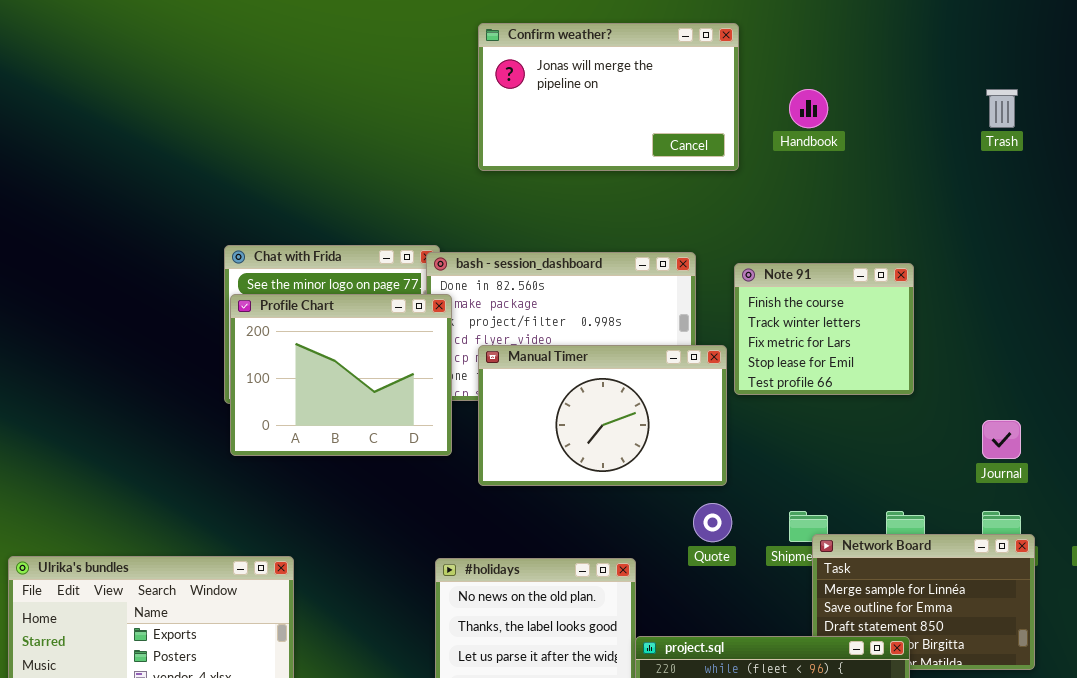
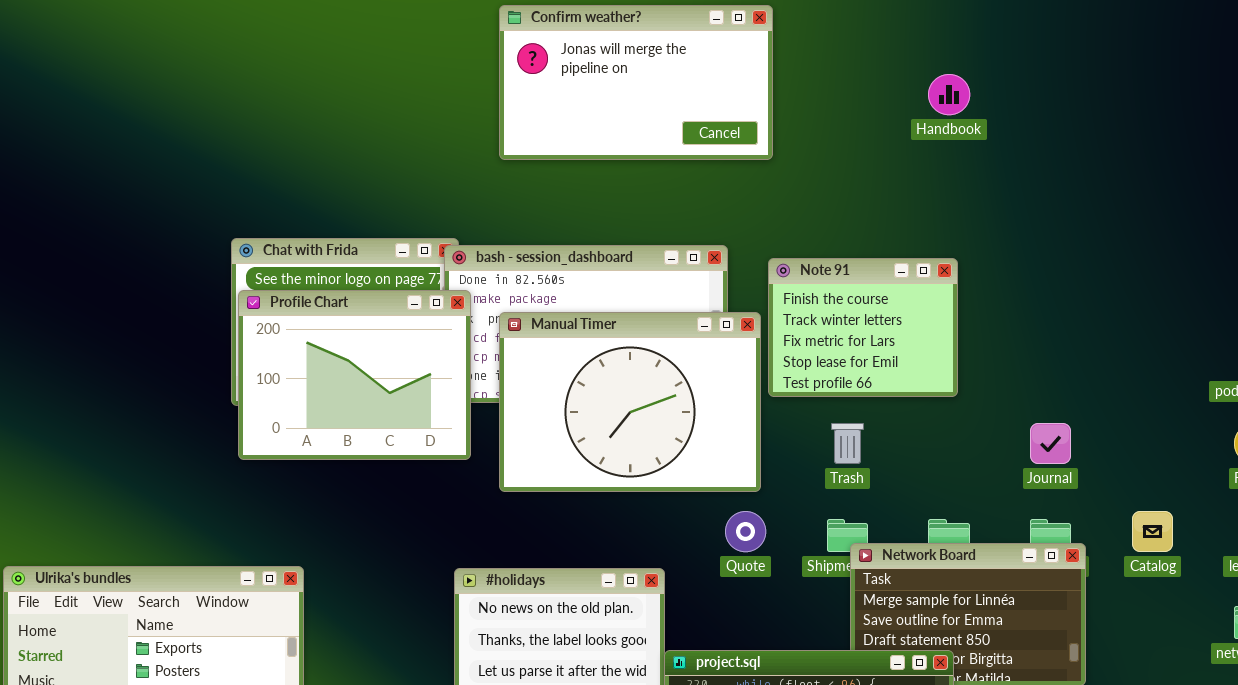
Handbook: [789,89,828,128] -> [928,74,970,115], moved
Trash: [986,89,1018,128] -> [831,423,864,464], moved
Manual Timer: [478,345,727,486] -> [499,312,761,492], resized

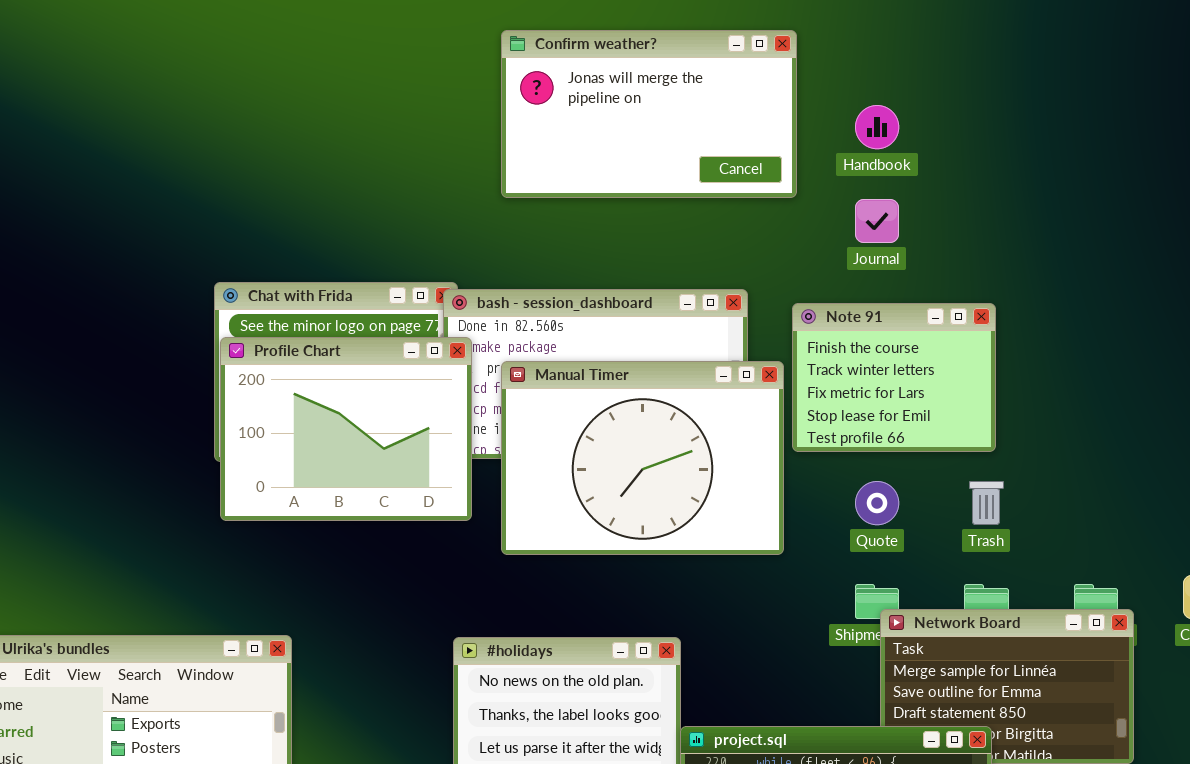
Handbook: [928,74,970,115] -> [855,105,899,149], moved
Trash: [831,423,864,464] -> [969,481,1004,525], moved
Journal: [1030,423,1071,464] -> [855,199,899,243], moved
Quote: [725,511,766,552] -> [855,481,899,525], moved

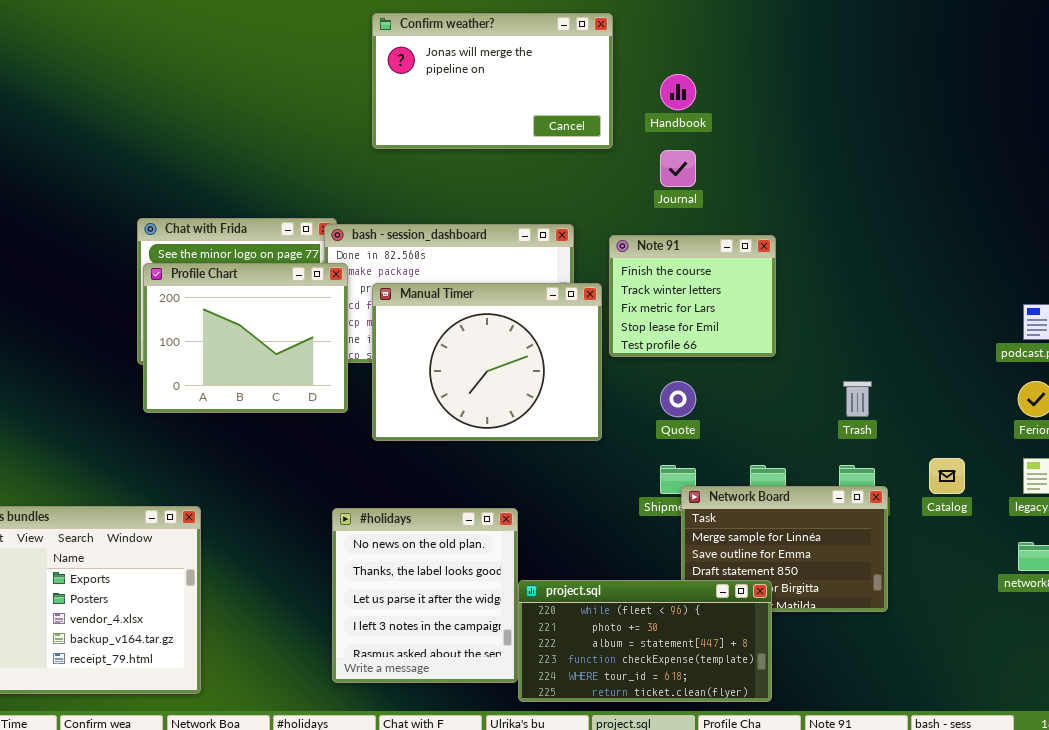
Trash: [969,481,1004,525] -> [843,381,872,417], moved

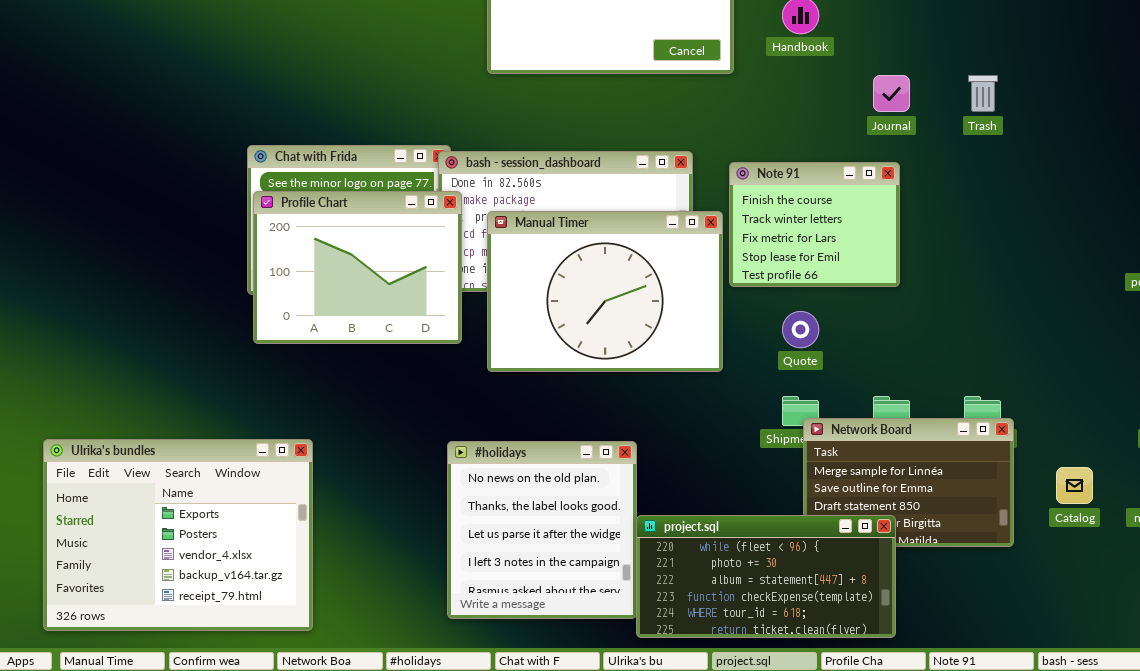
Journal: [660,150,696,187] -> [873,75,910,112], moved
Trash: [843,381,872,417] -> [968,75,998,112], moved
Catalog: [929,458,965,494] -> [1056,467,1093,504], moved

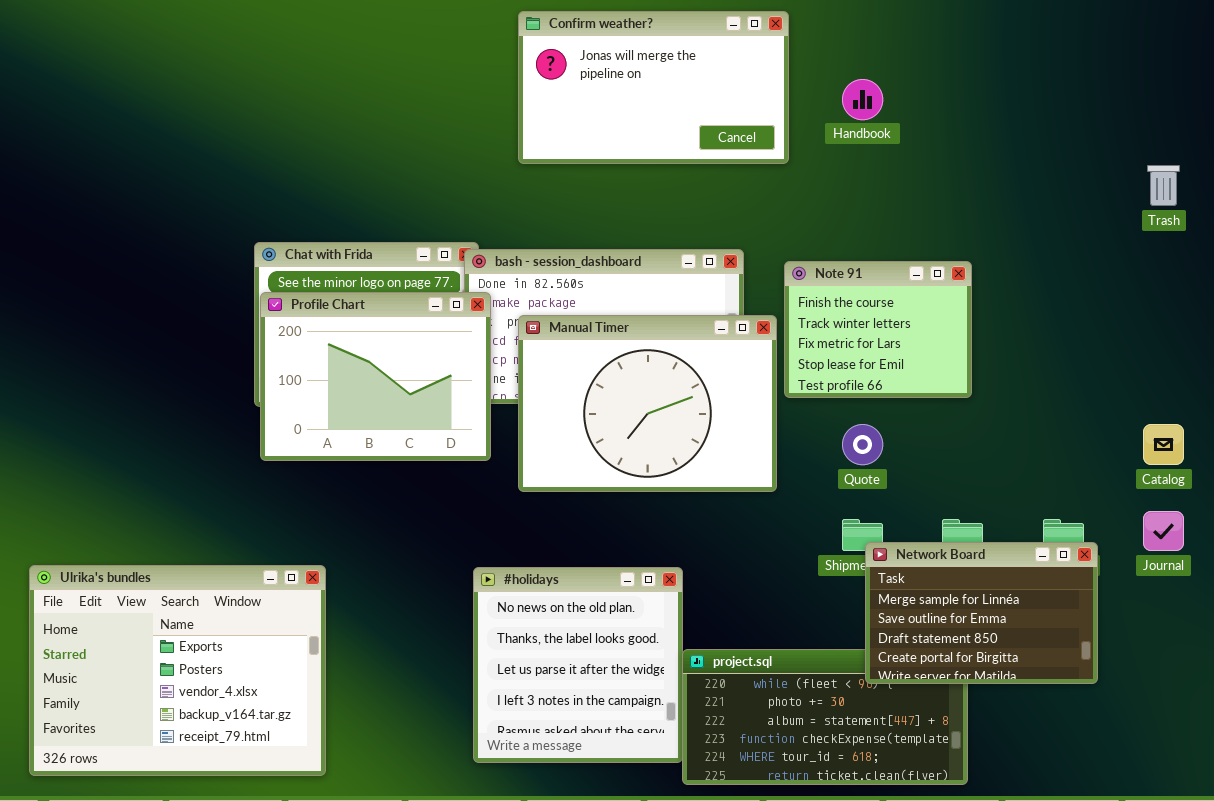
Journal: [873,75,910,112] -> [1143,511,1184,551], moved
Trash: [968,75,998,112] -> [1147,165,1180,206], moved
Network Board: [803,418,1014,547] -> [865,542,1098,684], raised
Catalog: [1056,467,1093,504] -> [1143,424,1184,465], moved

